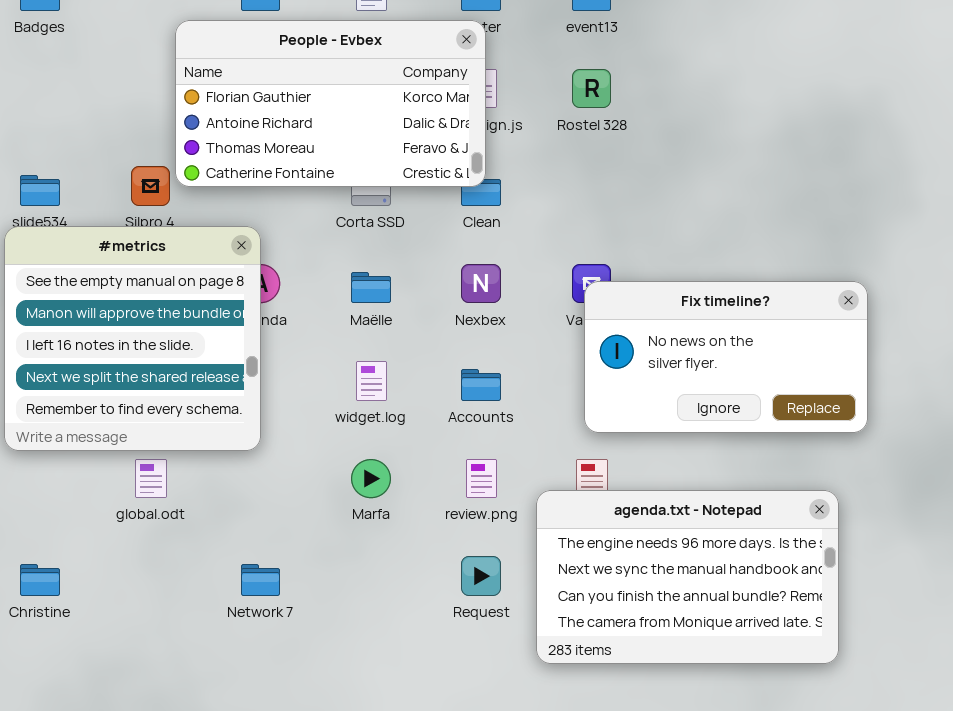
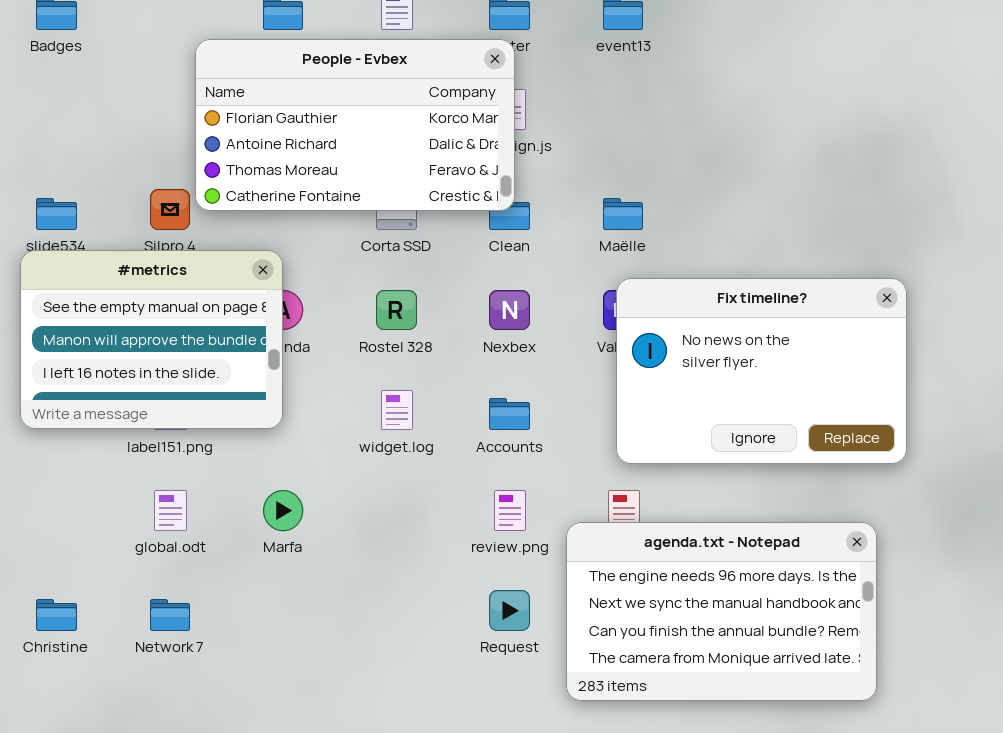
Rostel 328: [572,69,611,108] -> [376,290,417,330], moved
#metrics: [4,226,261,451] -> [20,250,283,429], resized
Maëlle: [351,272,391,303] -> [603,198,643,230], moved
Fix timeline?: [584,281,868,433] -> [616,278,907,464], resized
Marfa: [351,459,391,498] -> [263,490,303,531], moved
Network 7: [241,564,280,596] -> [150,599,190,631], moved

